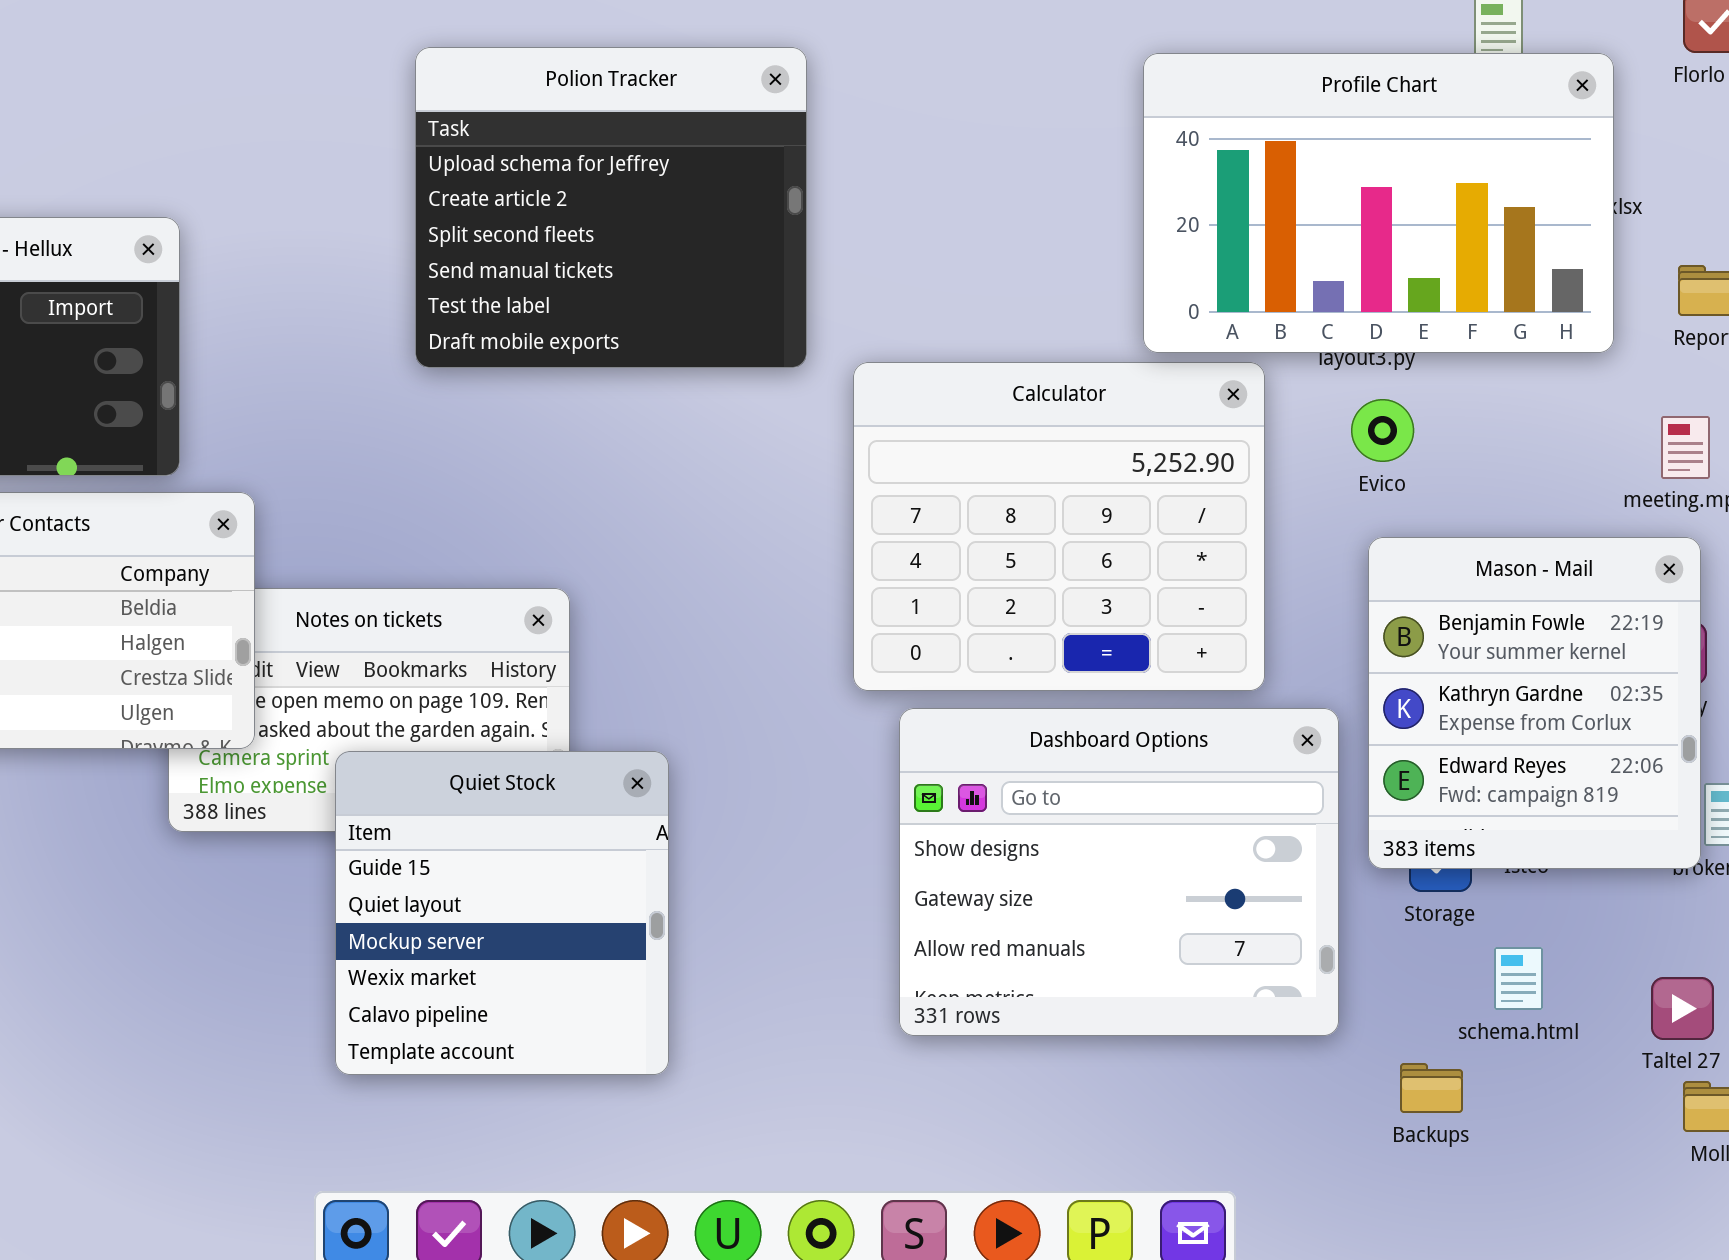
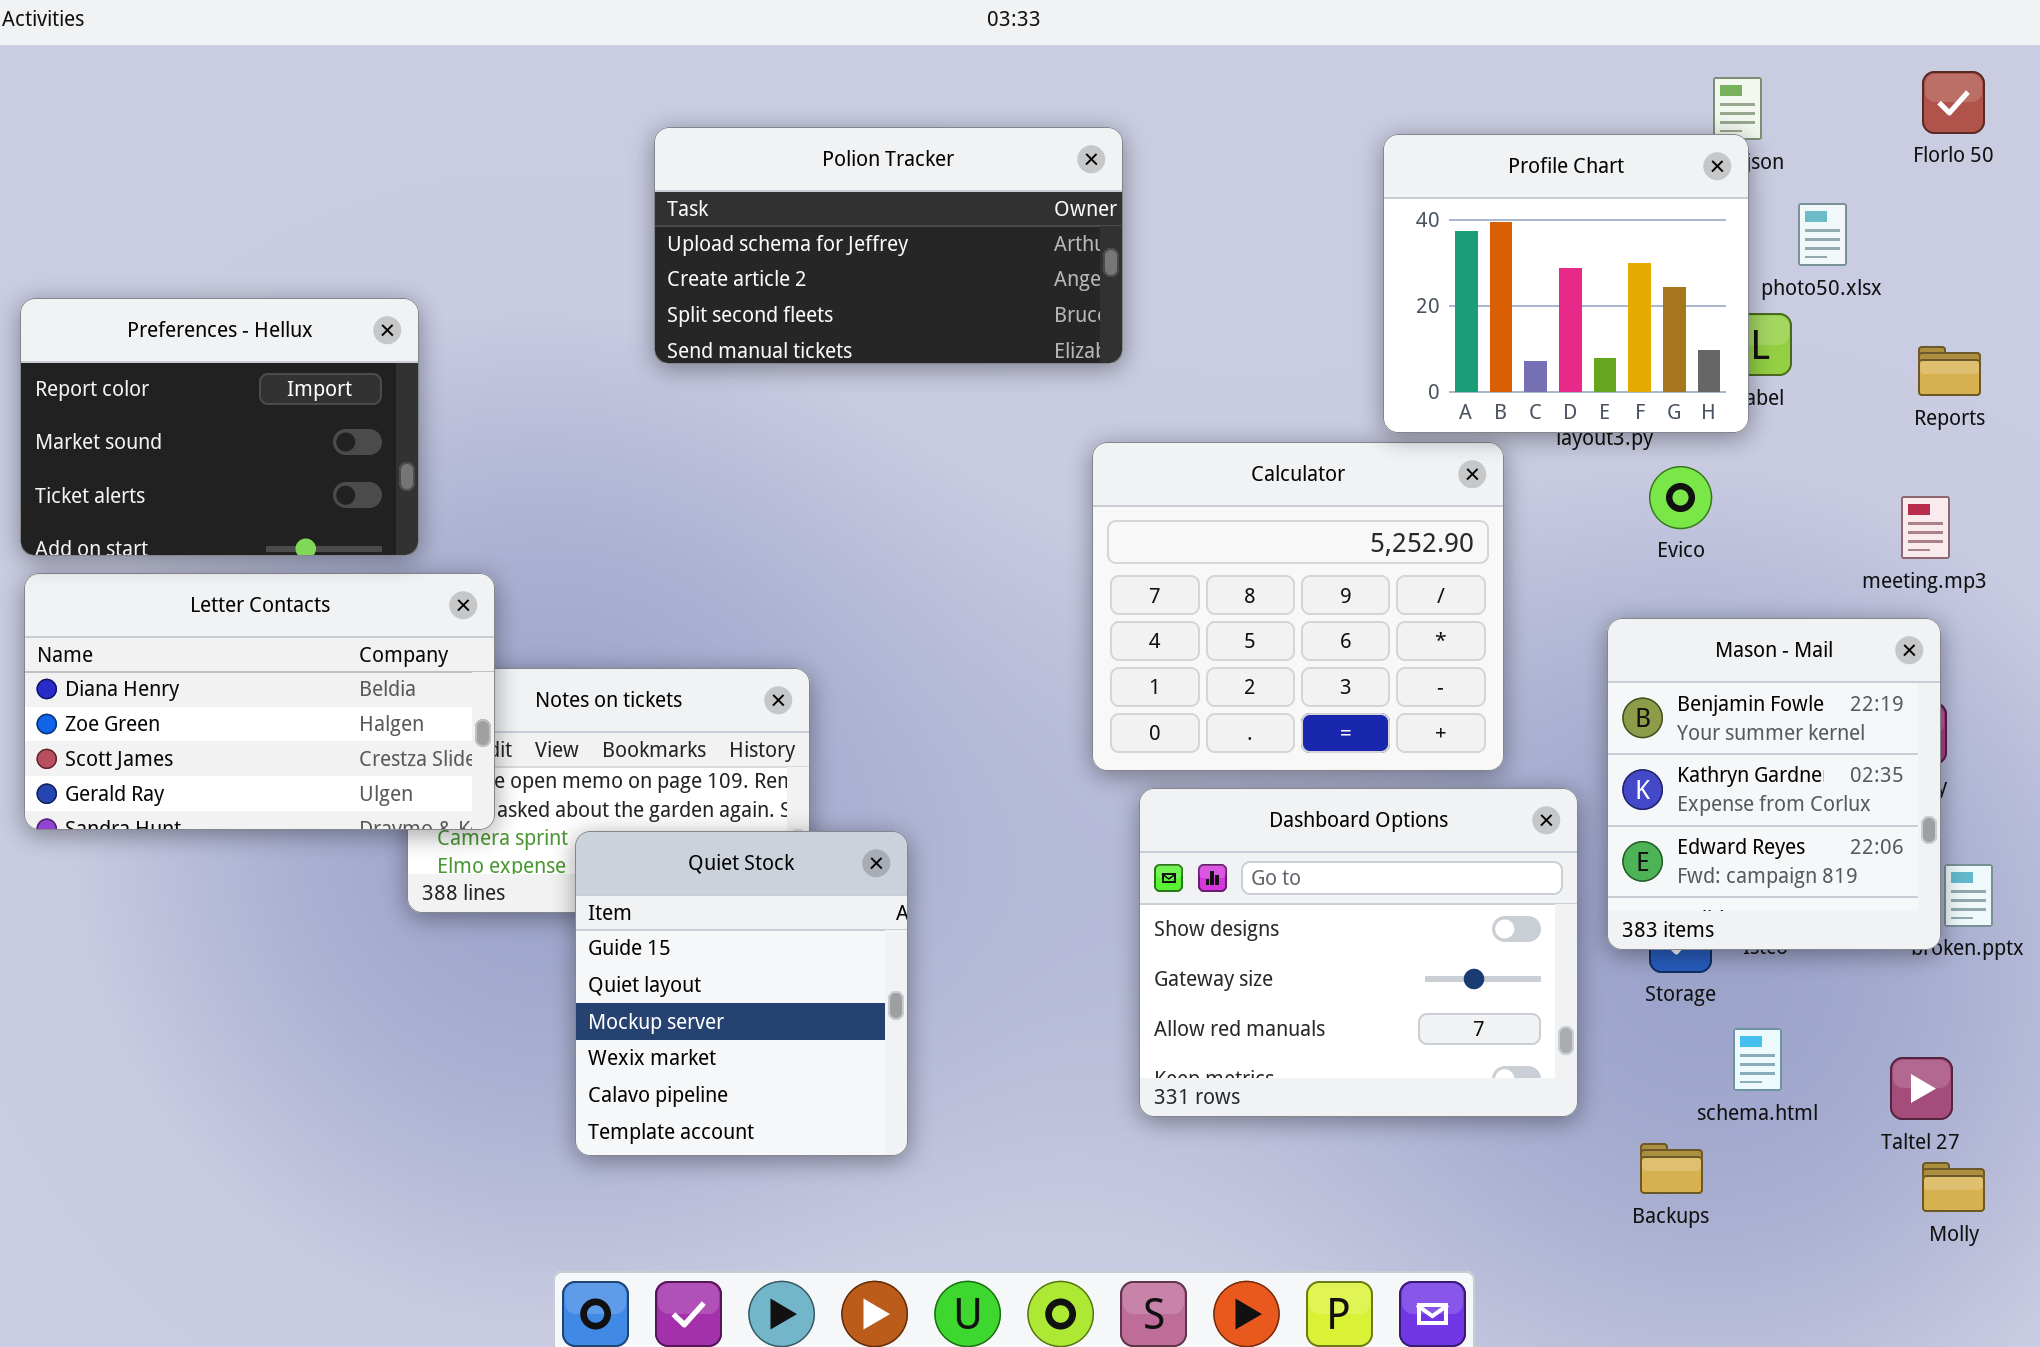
Polion Tracker: [415,47,807,368] -> [654,127,1123,364], resized
Profile Chart: [1143,53,1614,353] -> [1383,134,1749,433], resized
Evico: [1351,399,1414,462] -> [1649,466,1712,529], moved

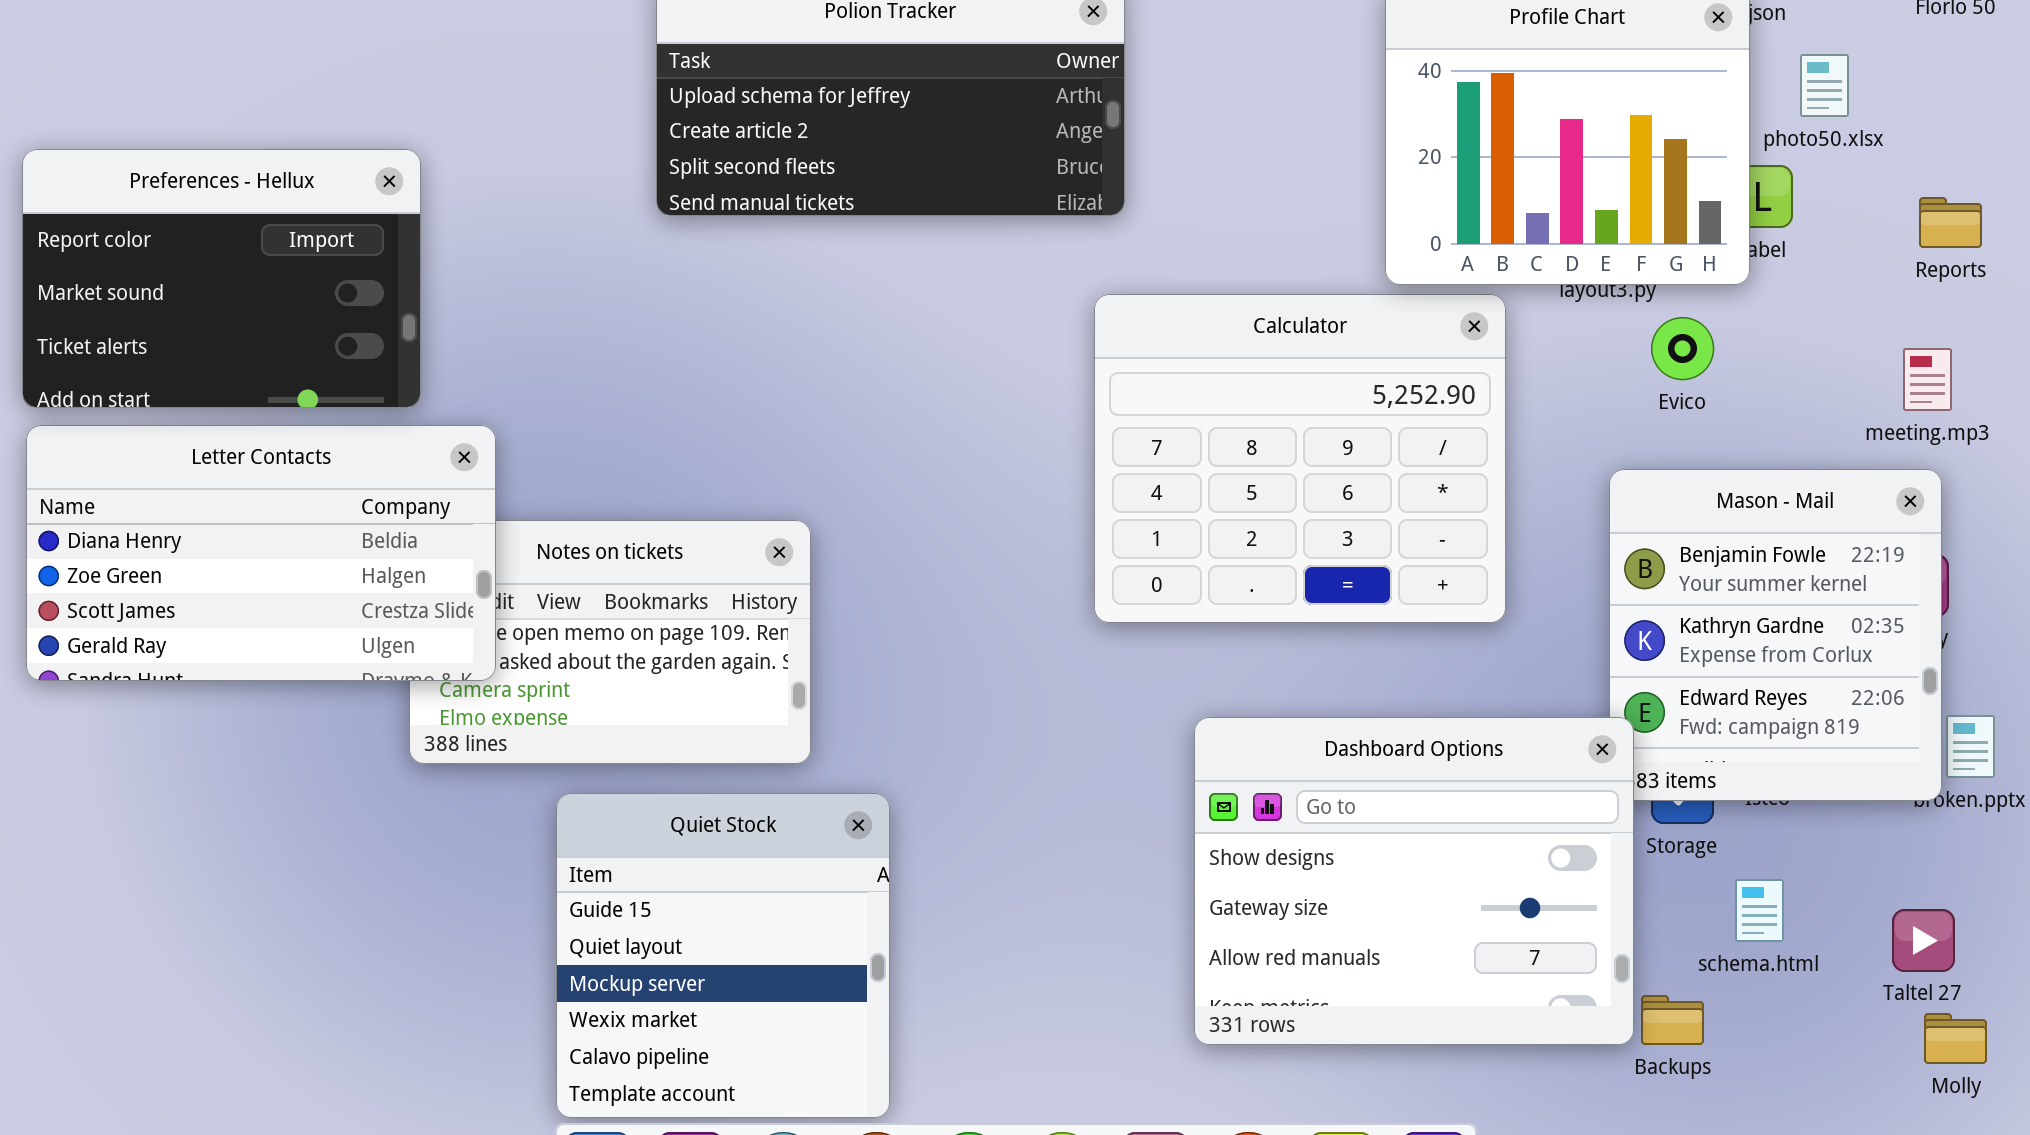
Dashboard Options: [1139,788,1578,1117] -> [1194,717,1634,1045], moved
Quiet Stock: [575,831,908,1156] -> [556,793,890,1118], moved

